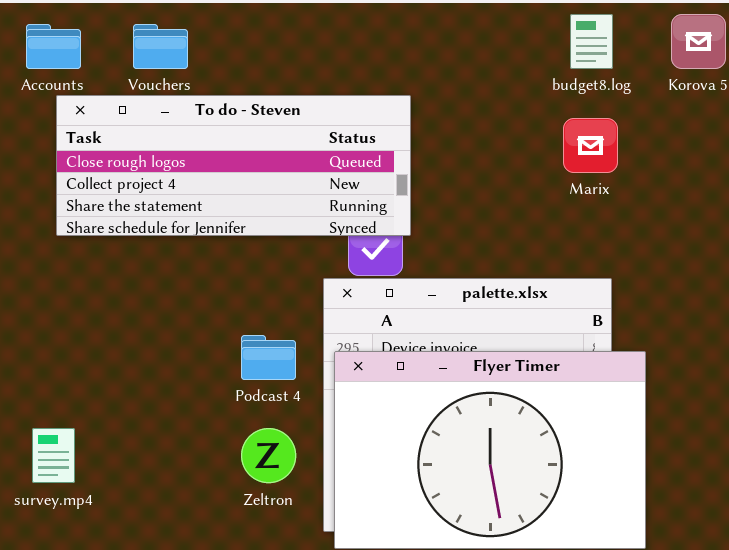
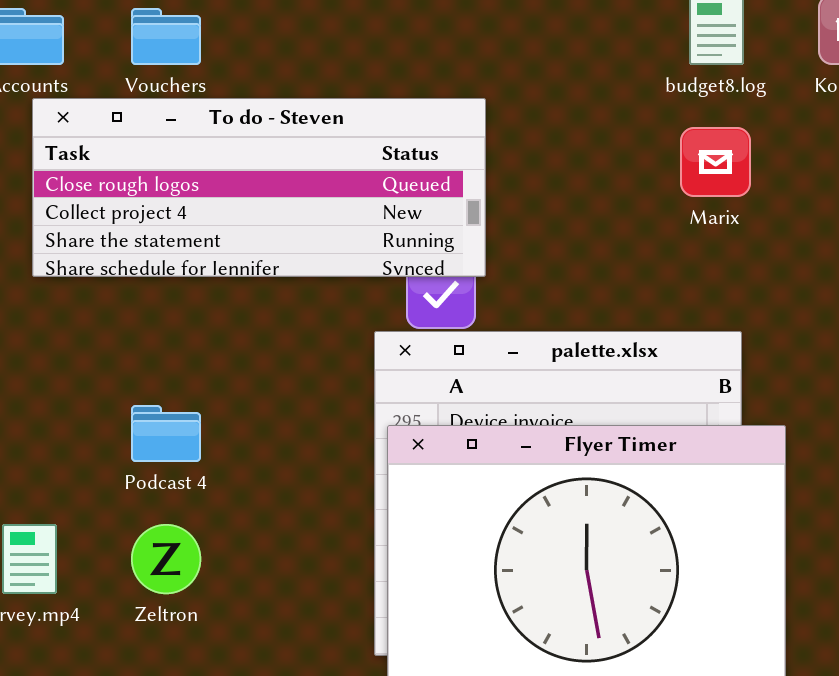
Podcast 4: [241,335,296,380] -> [131,405,201,462], moved
Zeltron: [241,428,296,483] -> [131,524,201,594], moved

